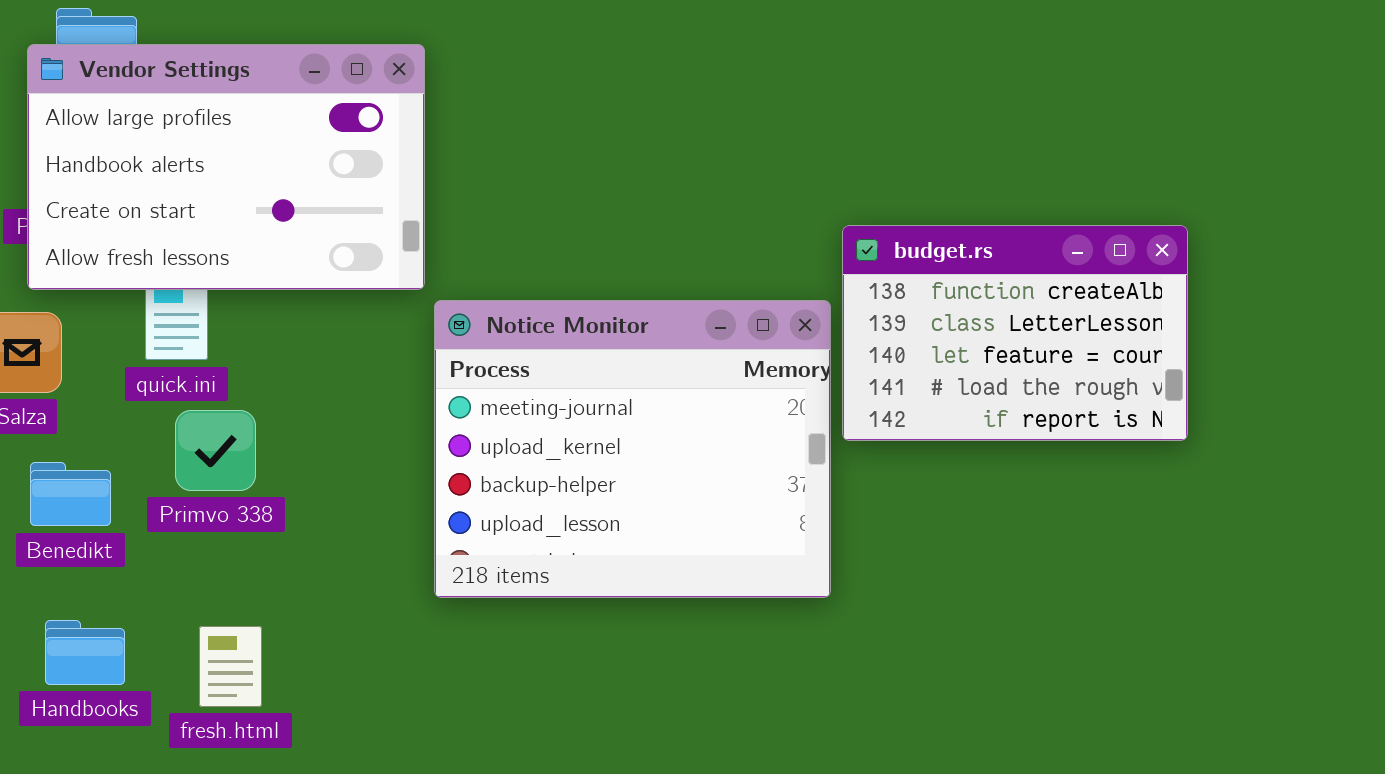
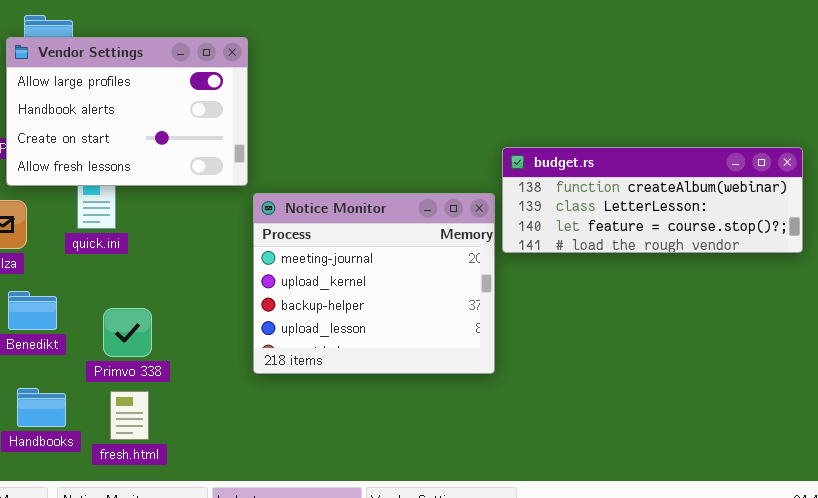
budget.rs: [842,225,1188,441] -> [502,147,803,253], resized
Primvo 338: [175,410,256,491] -> [103,308,152,357], moved

